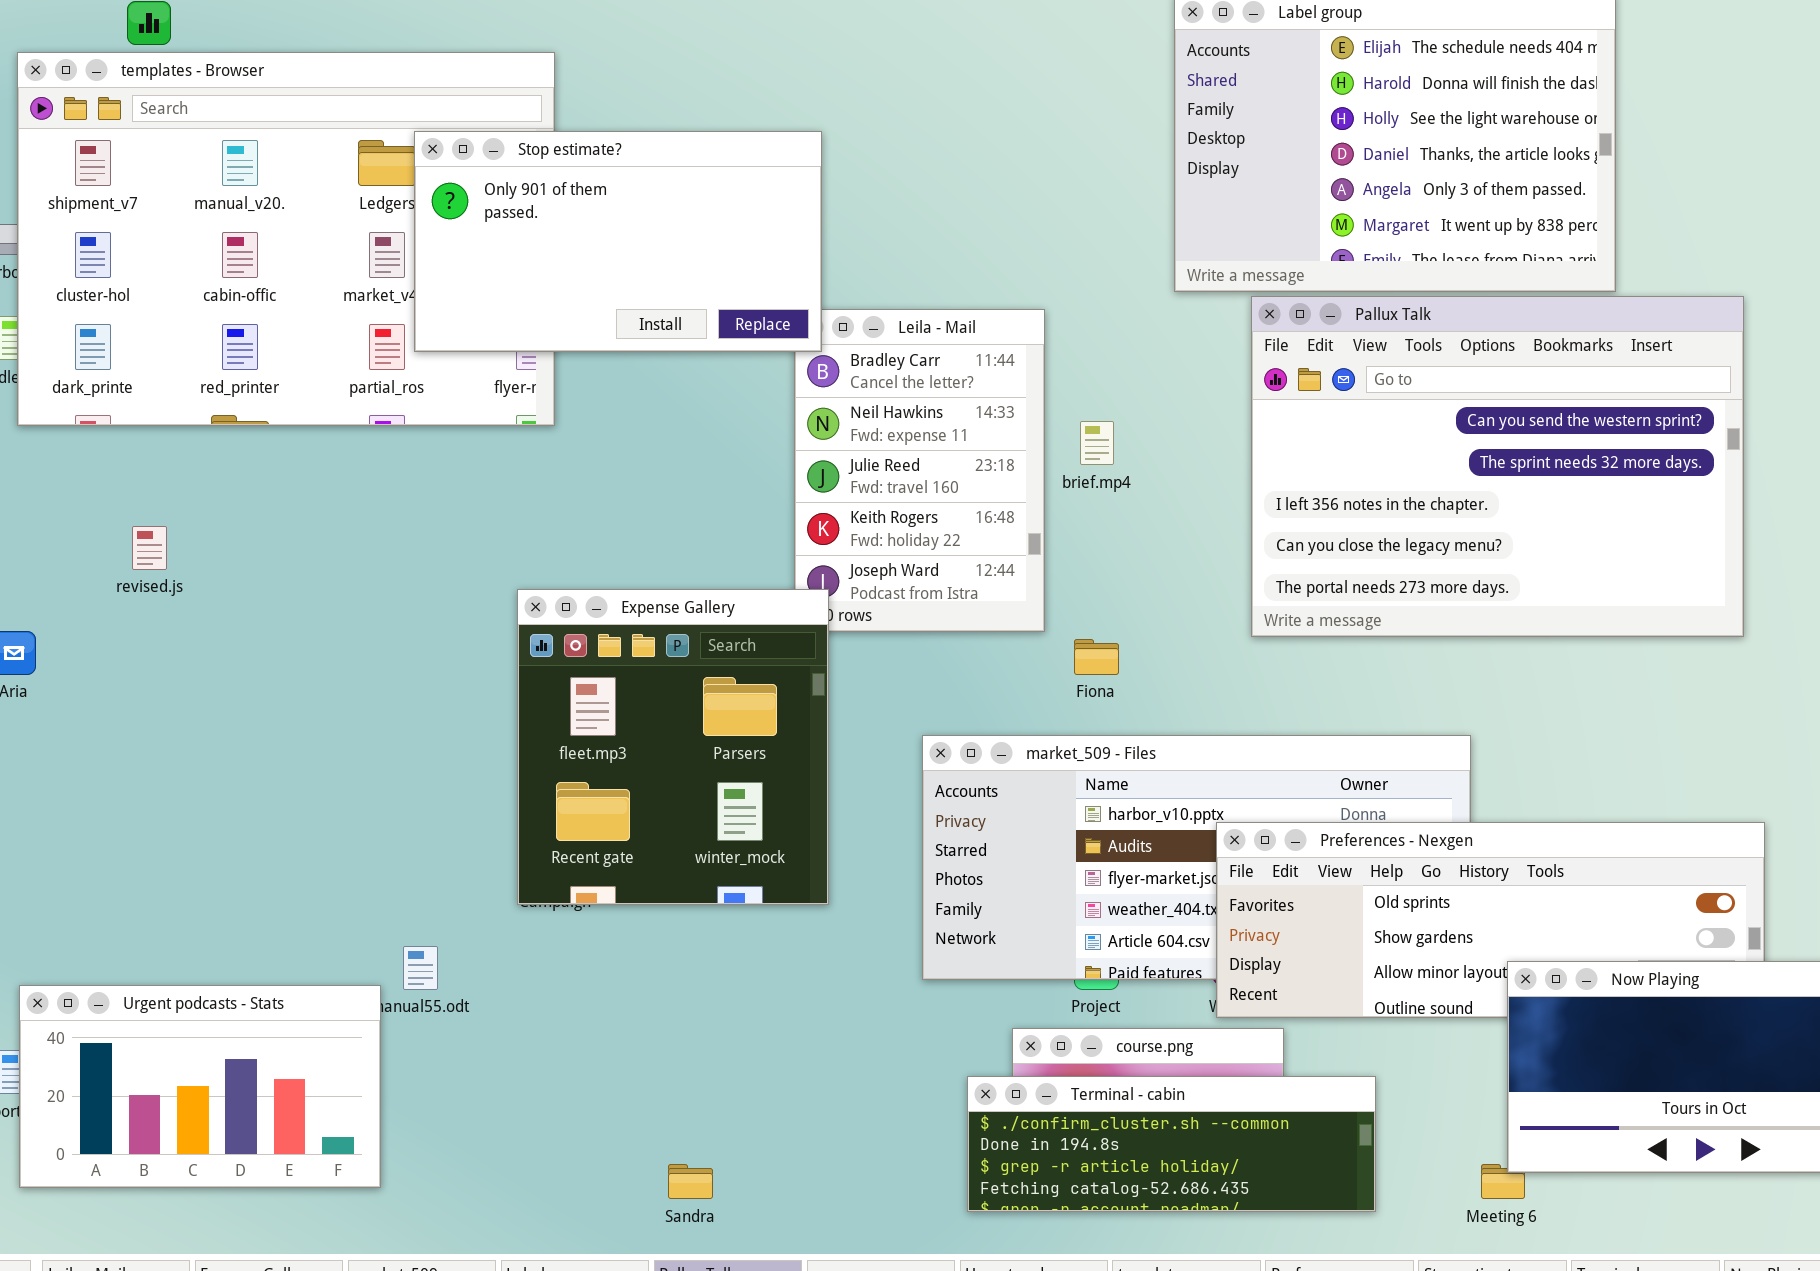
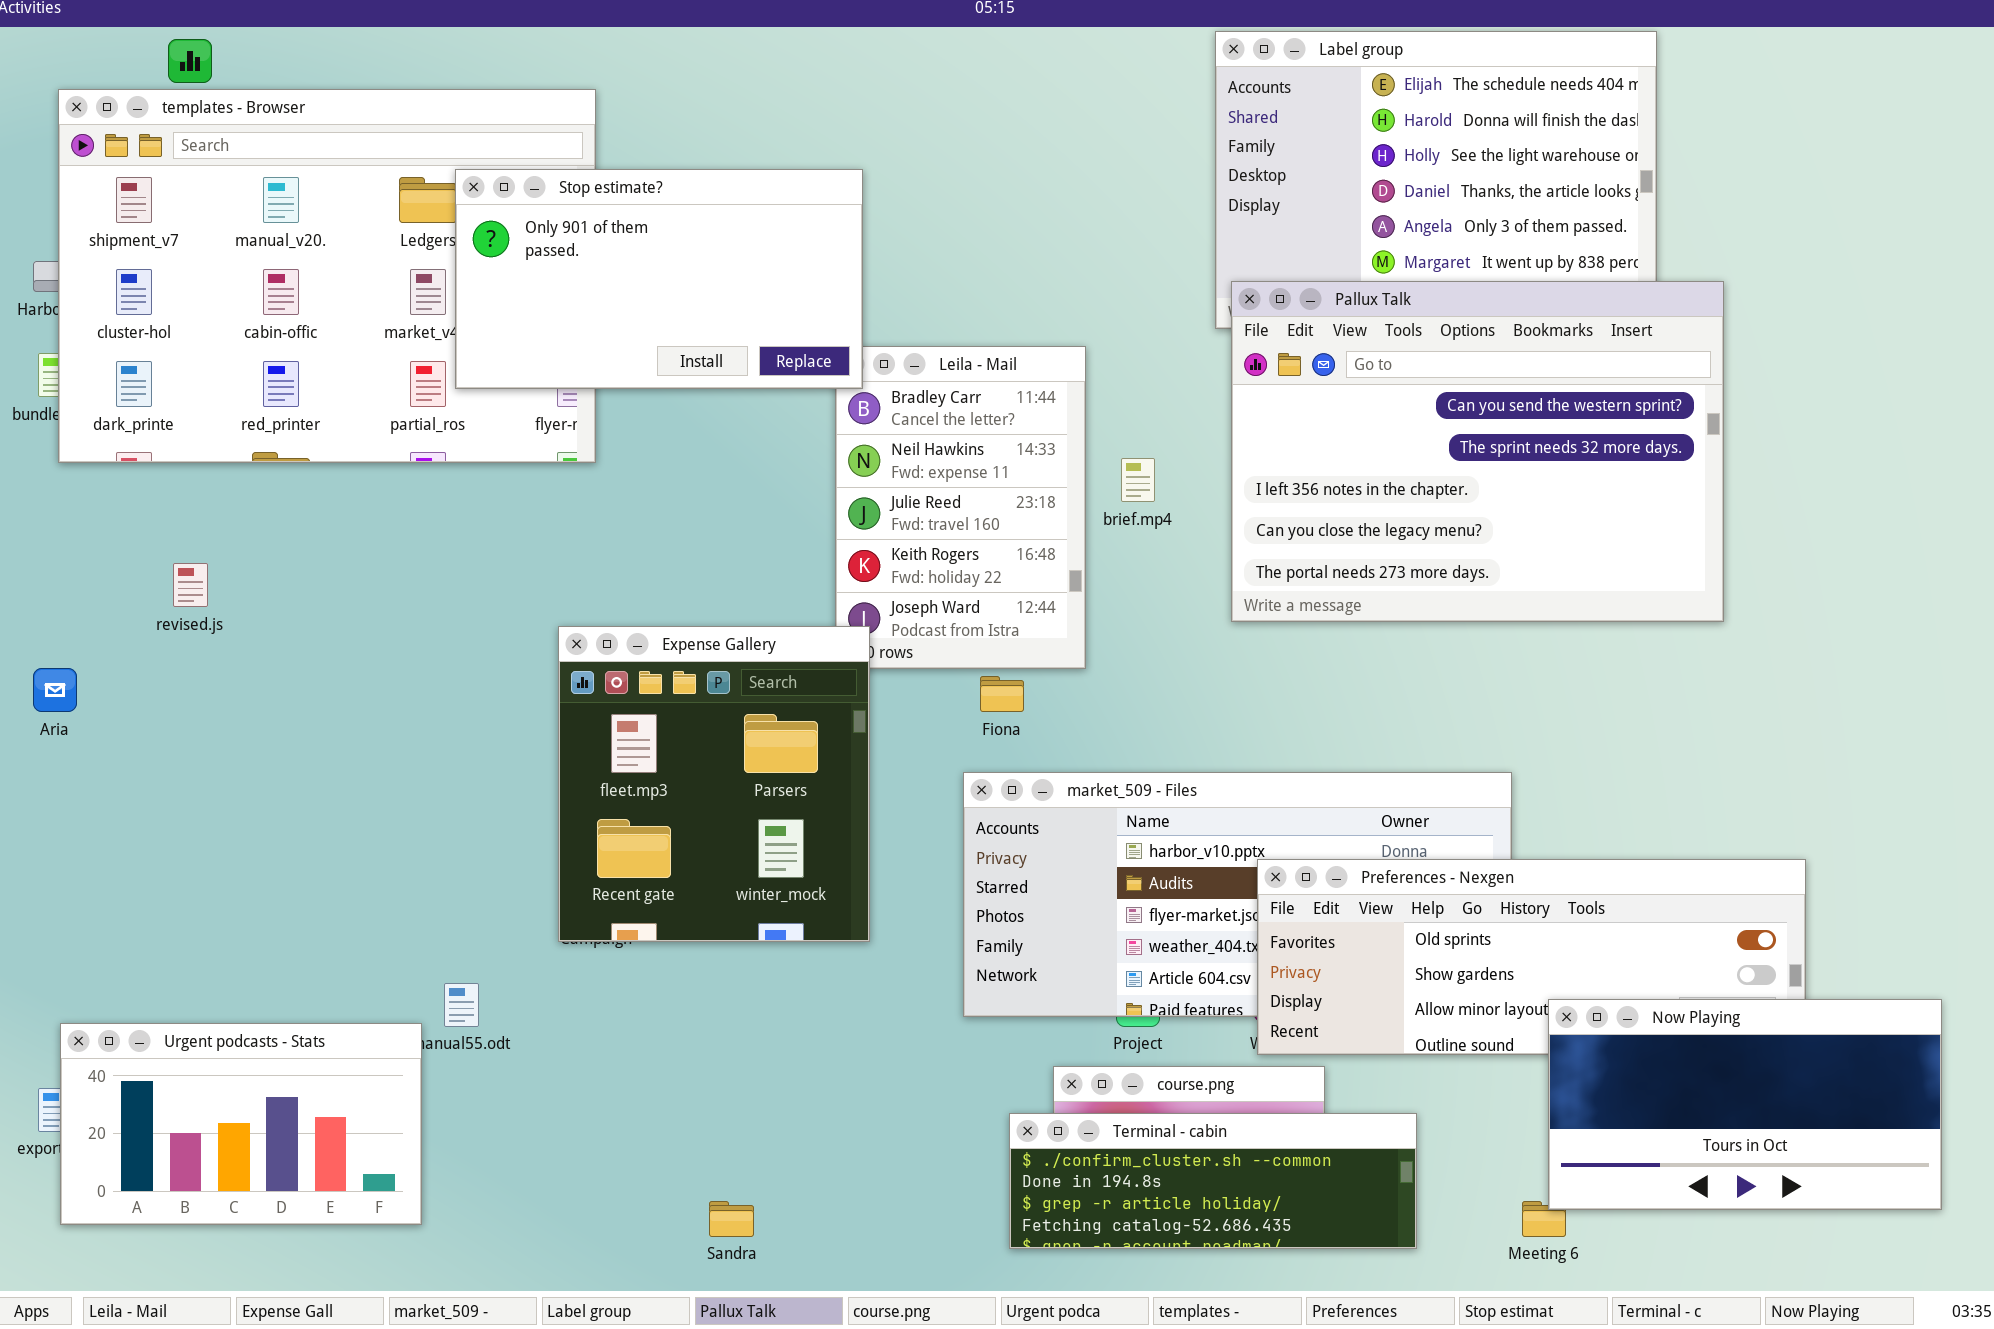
Pallux Talk: [1251,296,1744,637] -> [1231,281,1724,622], moved
Fiona: [1074,639,1119,675] -> [980,676,1024,712], moved

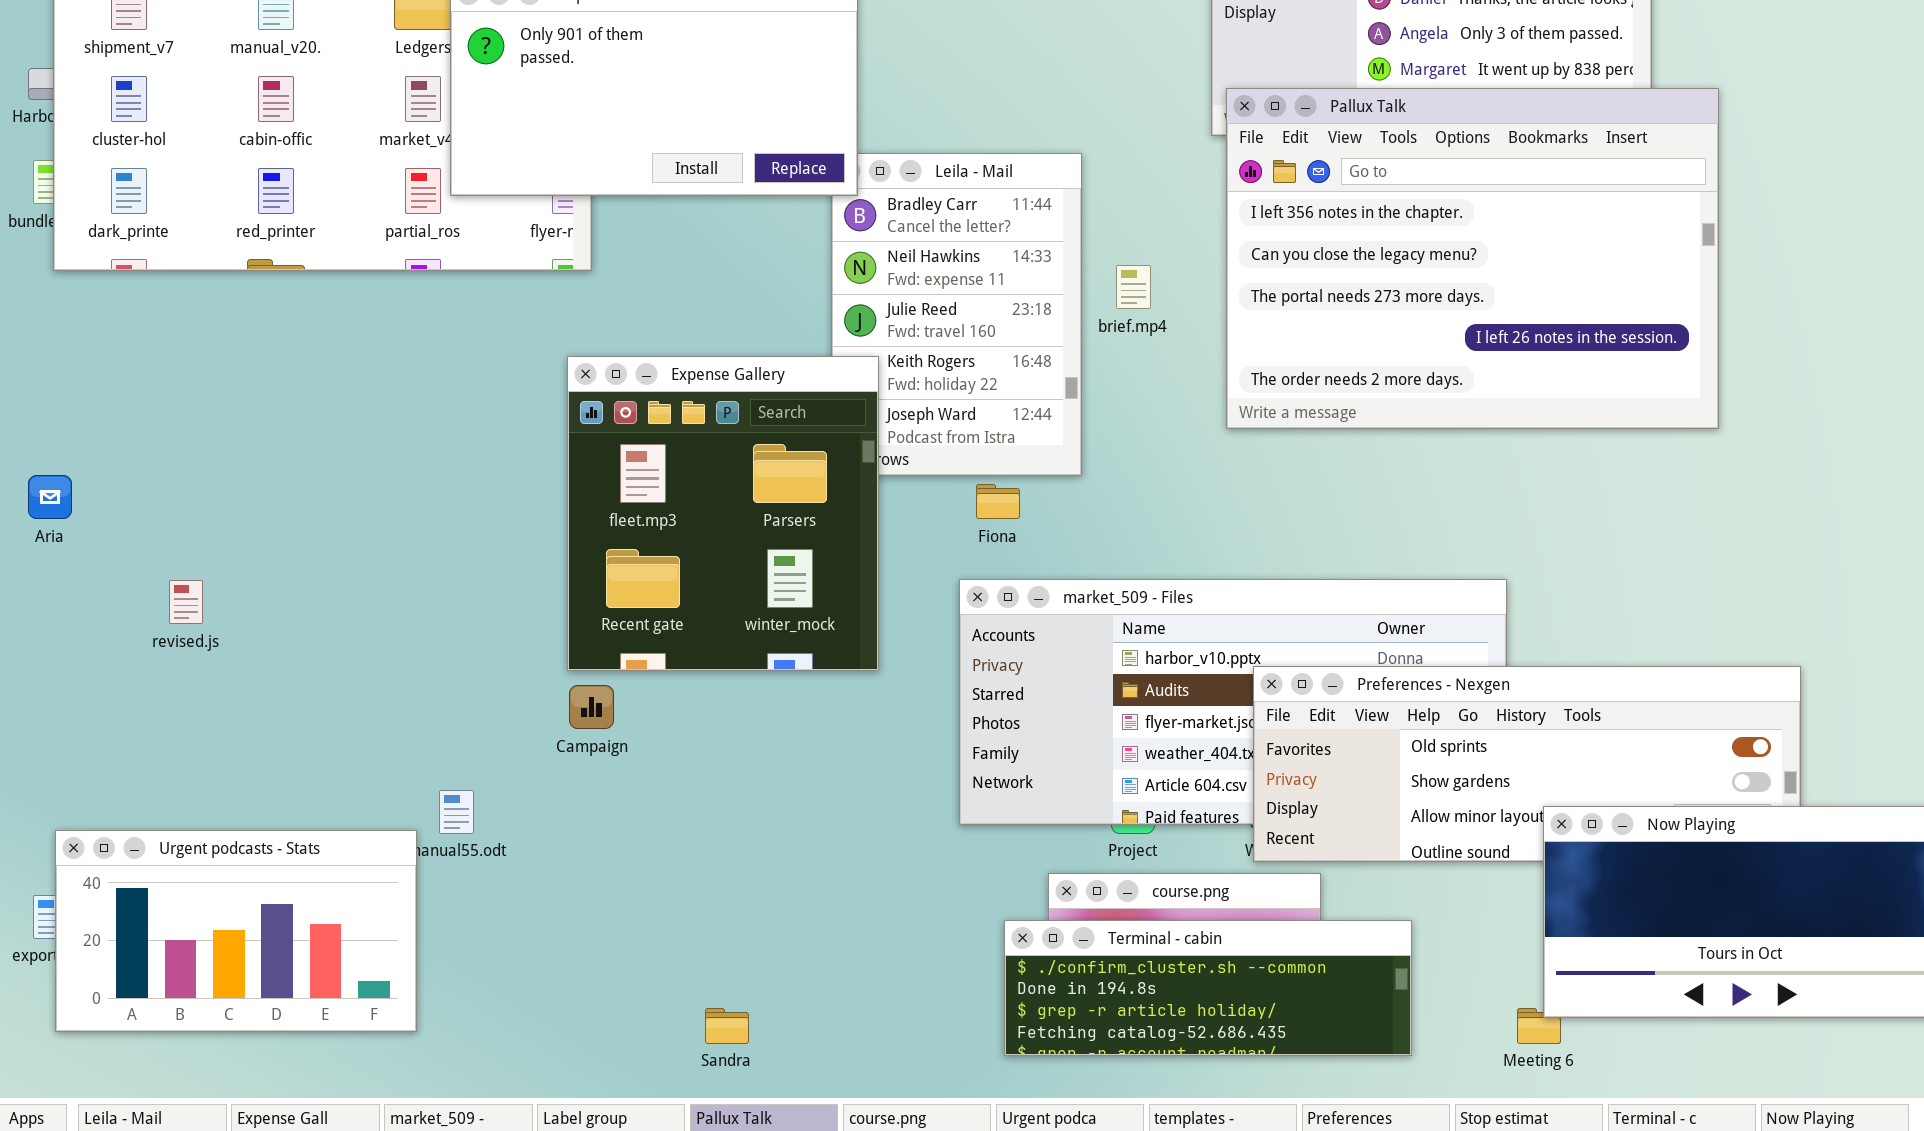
Pallux Talk: [1231,281,1724,622] -> [1226,88,1719,429], scrolled down 2 rows
revised.js: [173,563,208,607] -> [169,580,203,624], moved
Expense Gallery: [558,626,870,942] -> [567,356,879,671], moved

